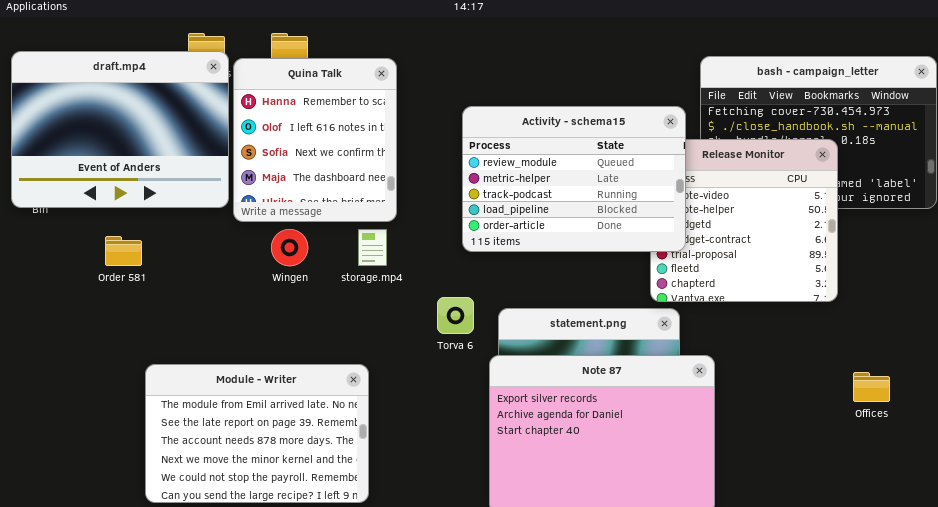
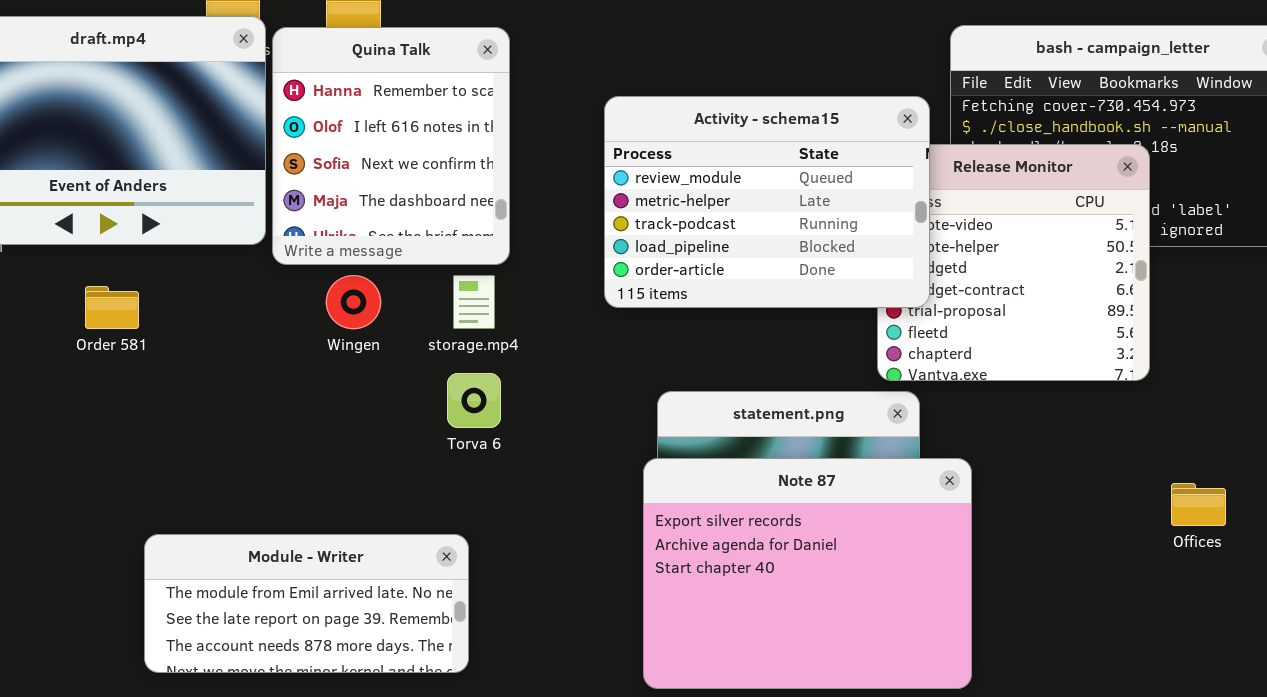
Torva 6: [437,297,474,334] -> [447,373,501,428], moved
Module - Writer: [145,364,369,503] -> [144,534,469,673], resized

